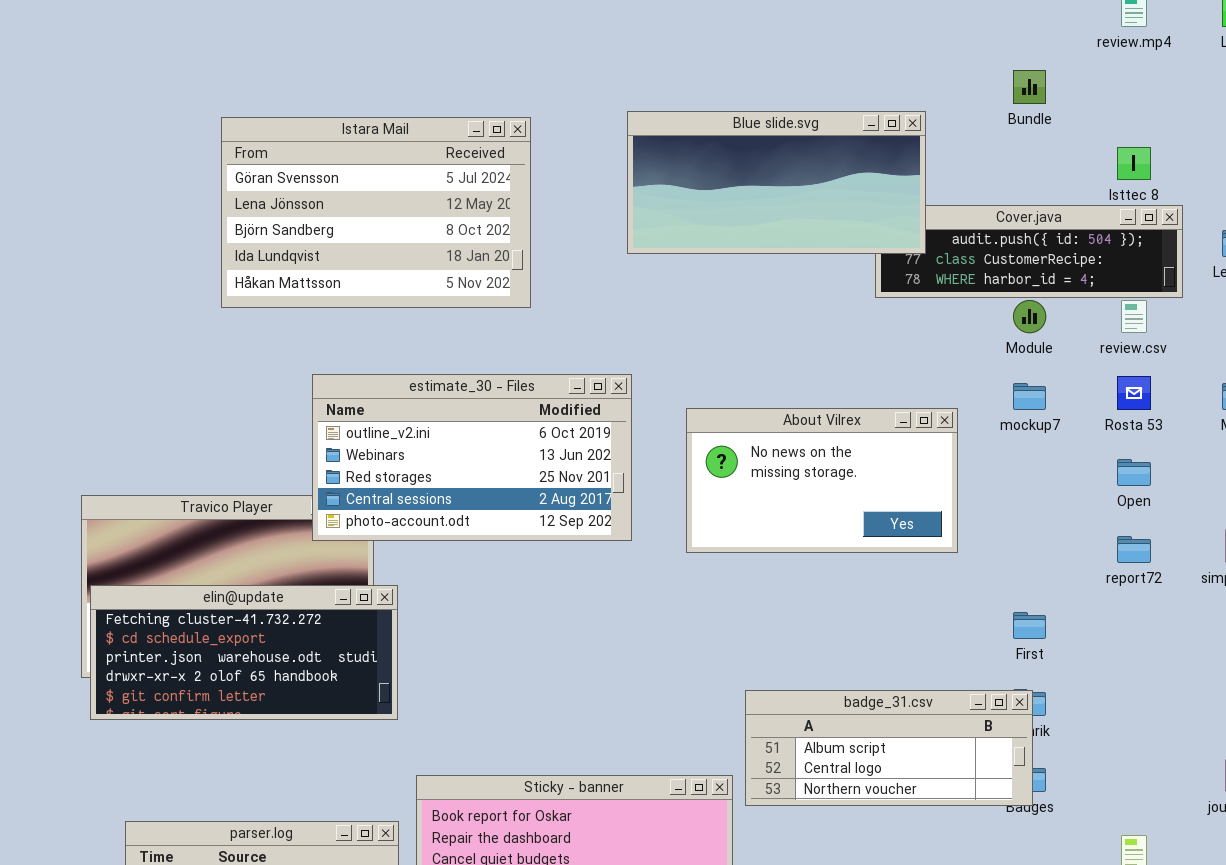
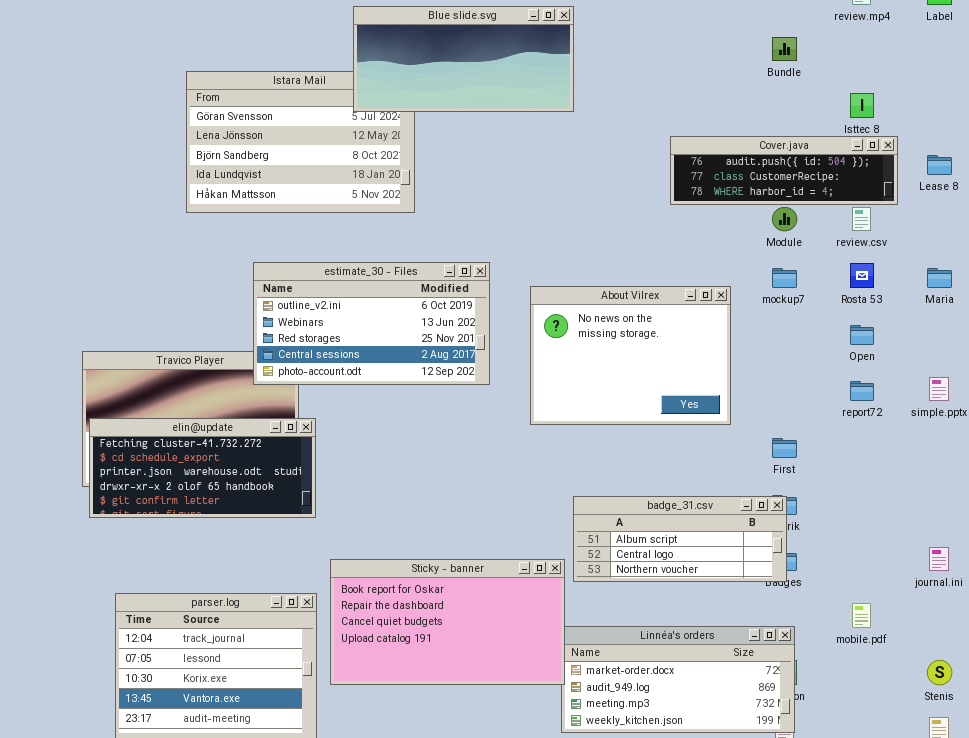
Blue slide.svg: [627,111,926,254] -> [353,6,574,112], moved
About Vilrex: [686,408,958,553] -> [530,286,731,425], resized

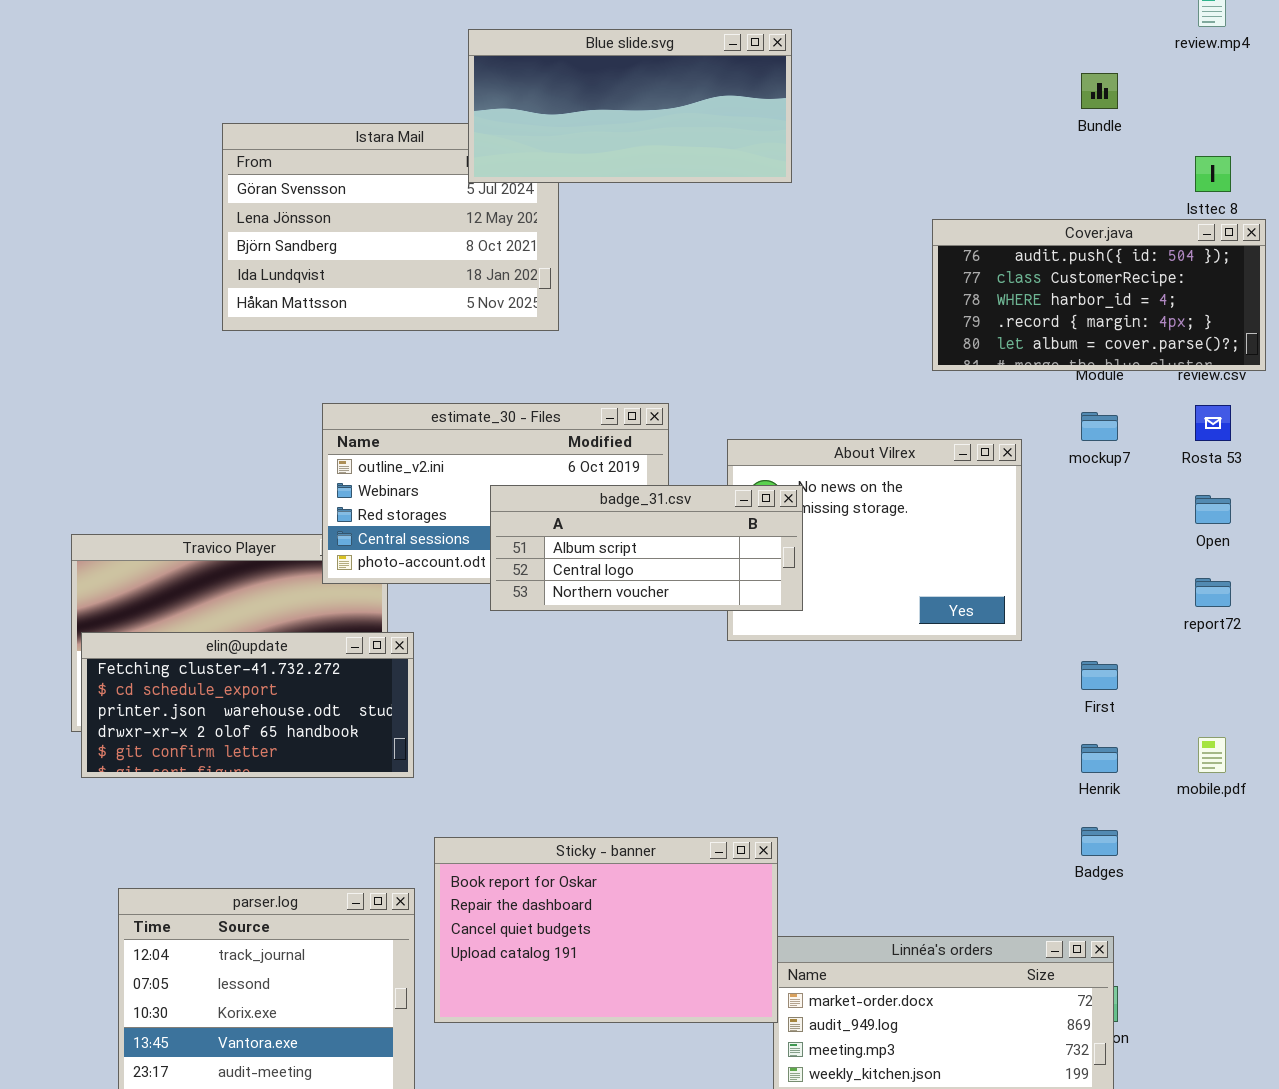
Cover.java: [670,136,898,205] -> [932,219,1266,371], resized
badge_31.csv: [573,496,787,582] -> [490,485,803,611], moved
mobile.pdf: [852,603,871,628] -> [1198,737,1226,773], moved

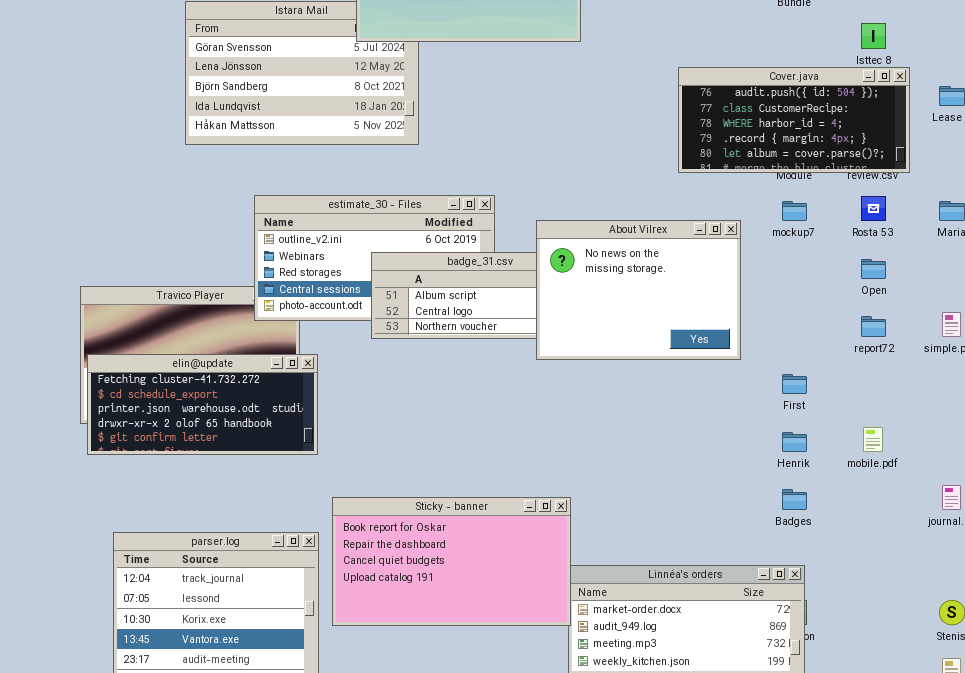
About Vilrex: [727,439,1022,641] -> [536,220,741,360], raised

